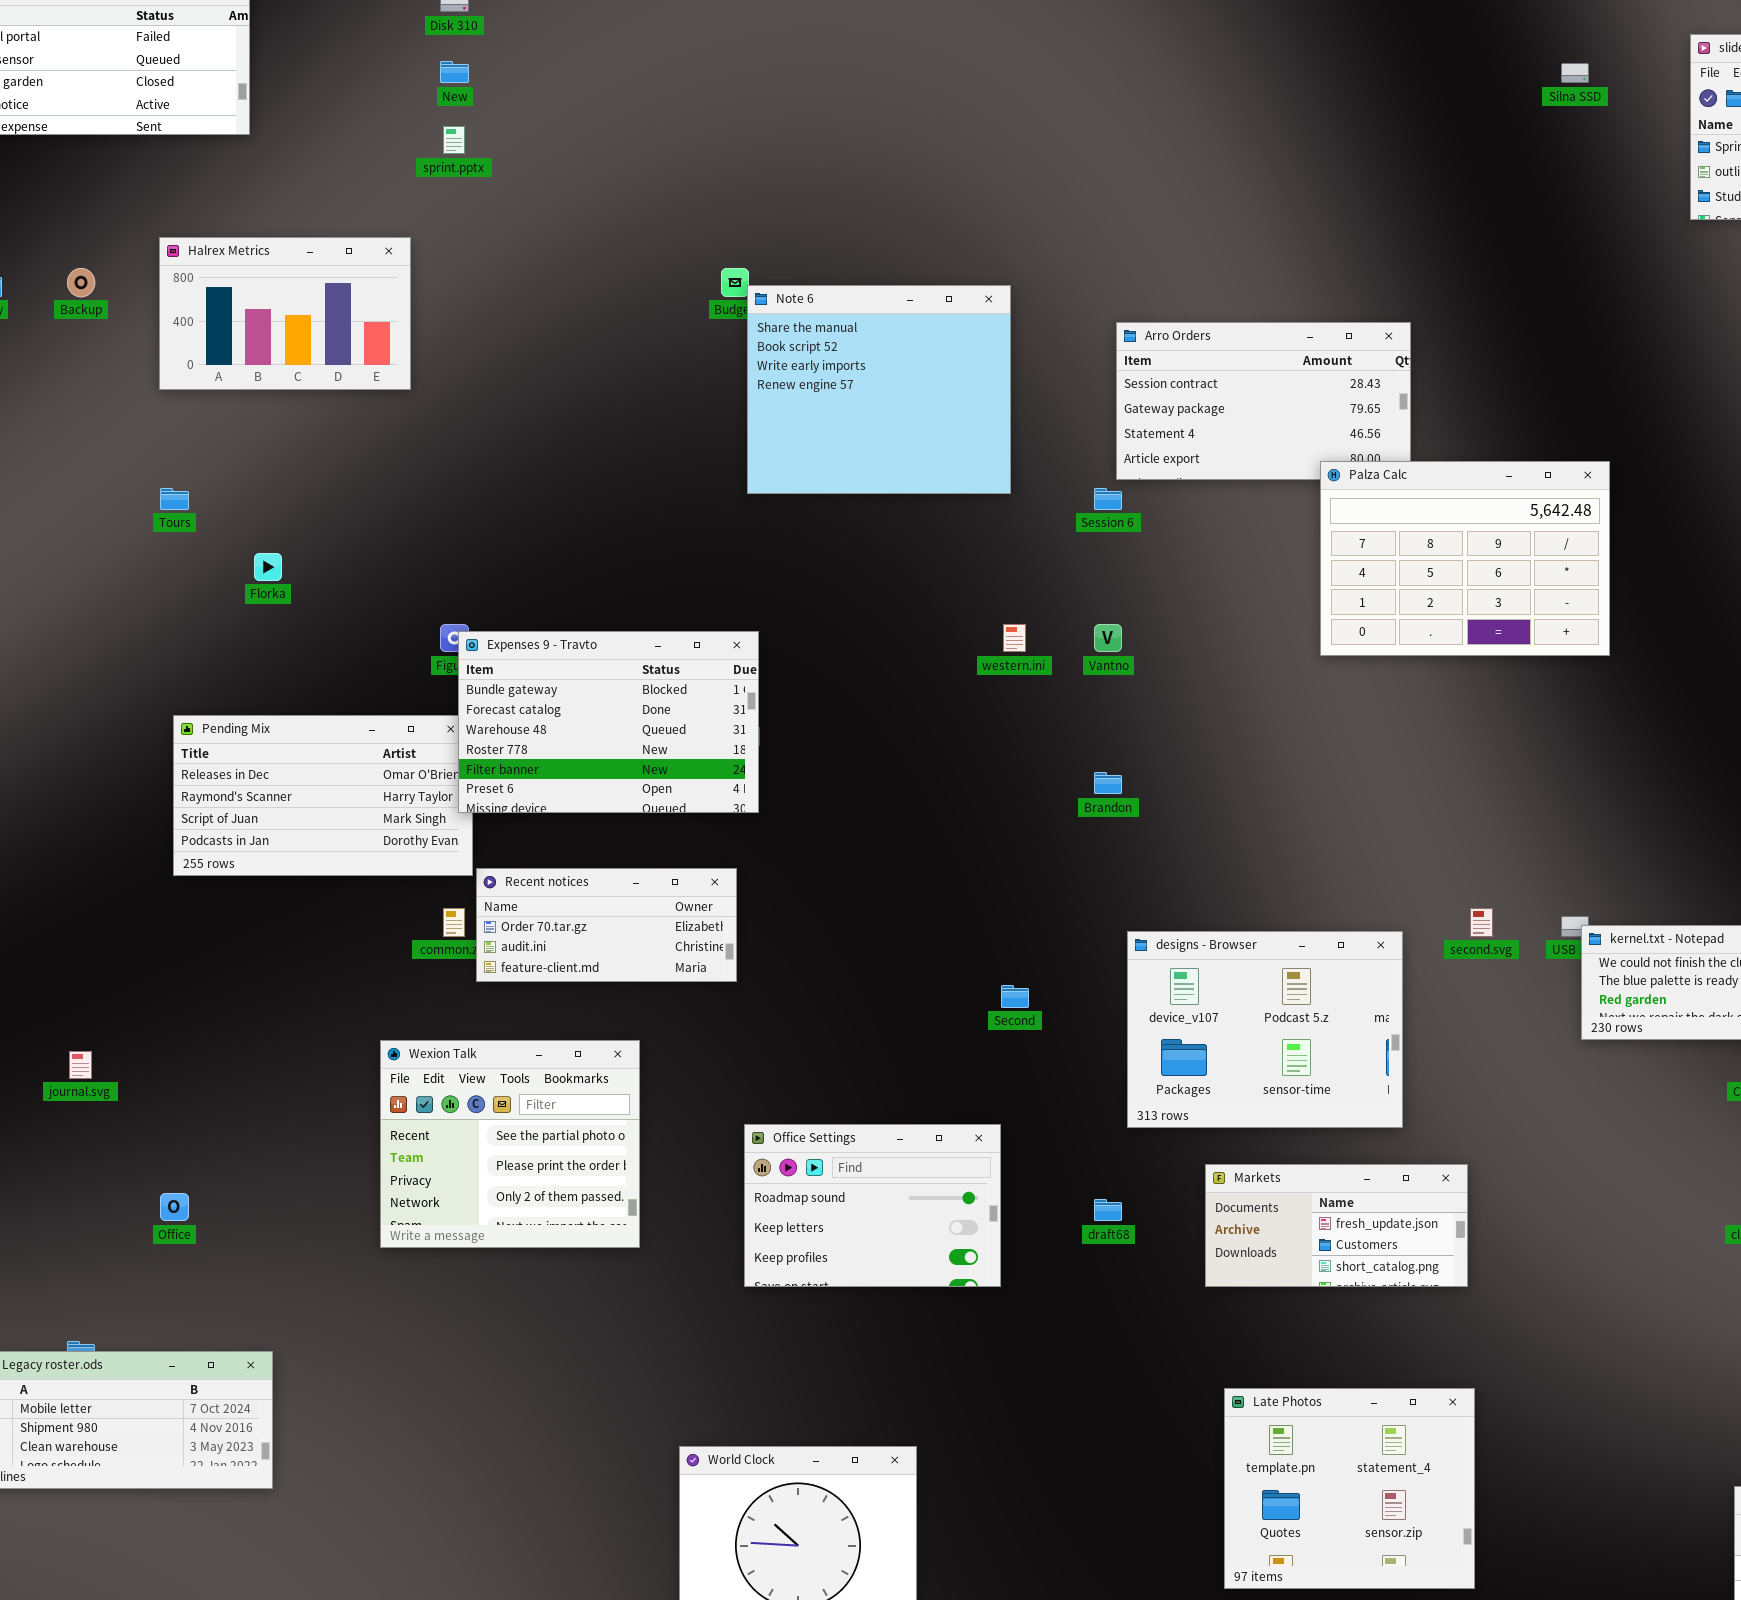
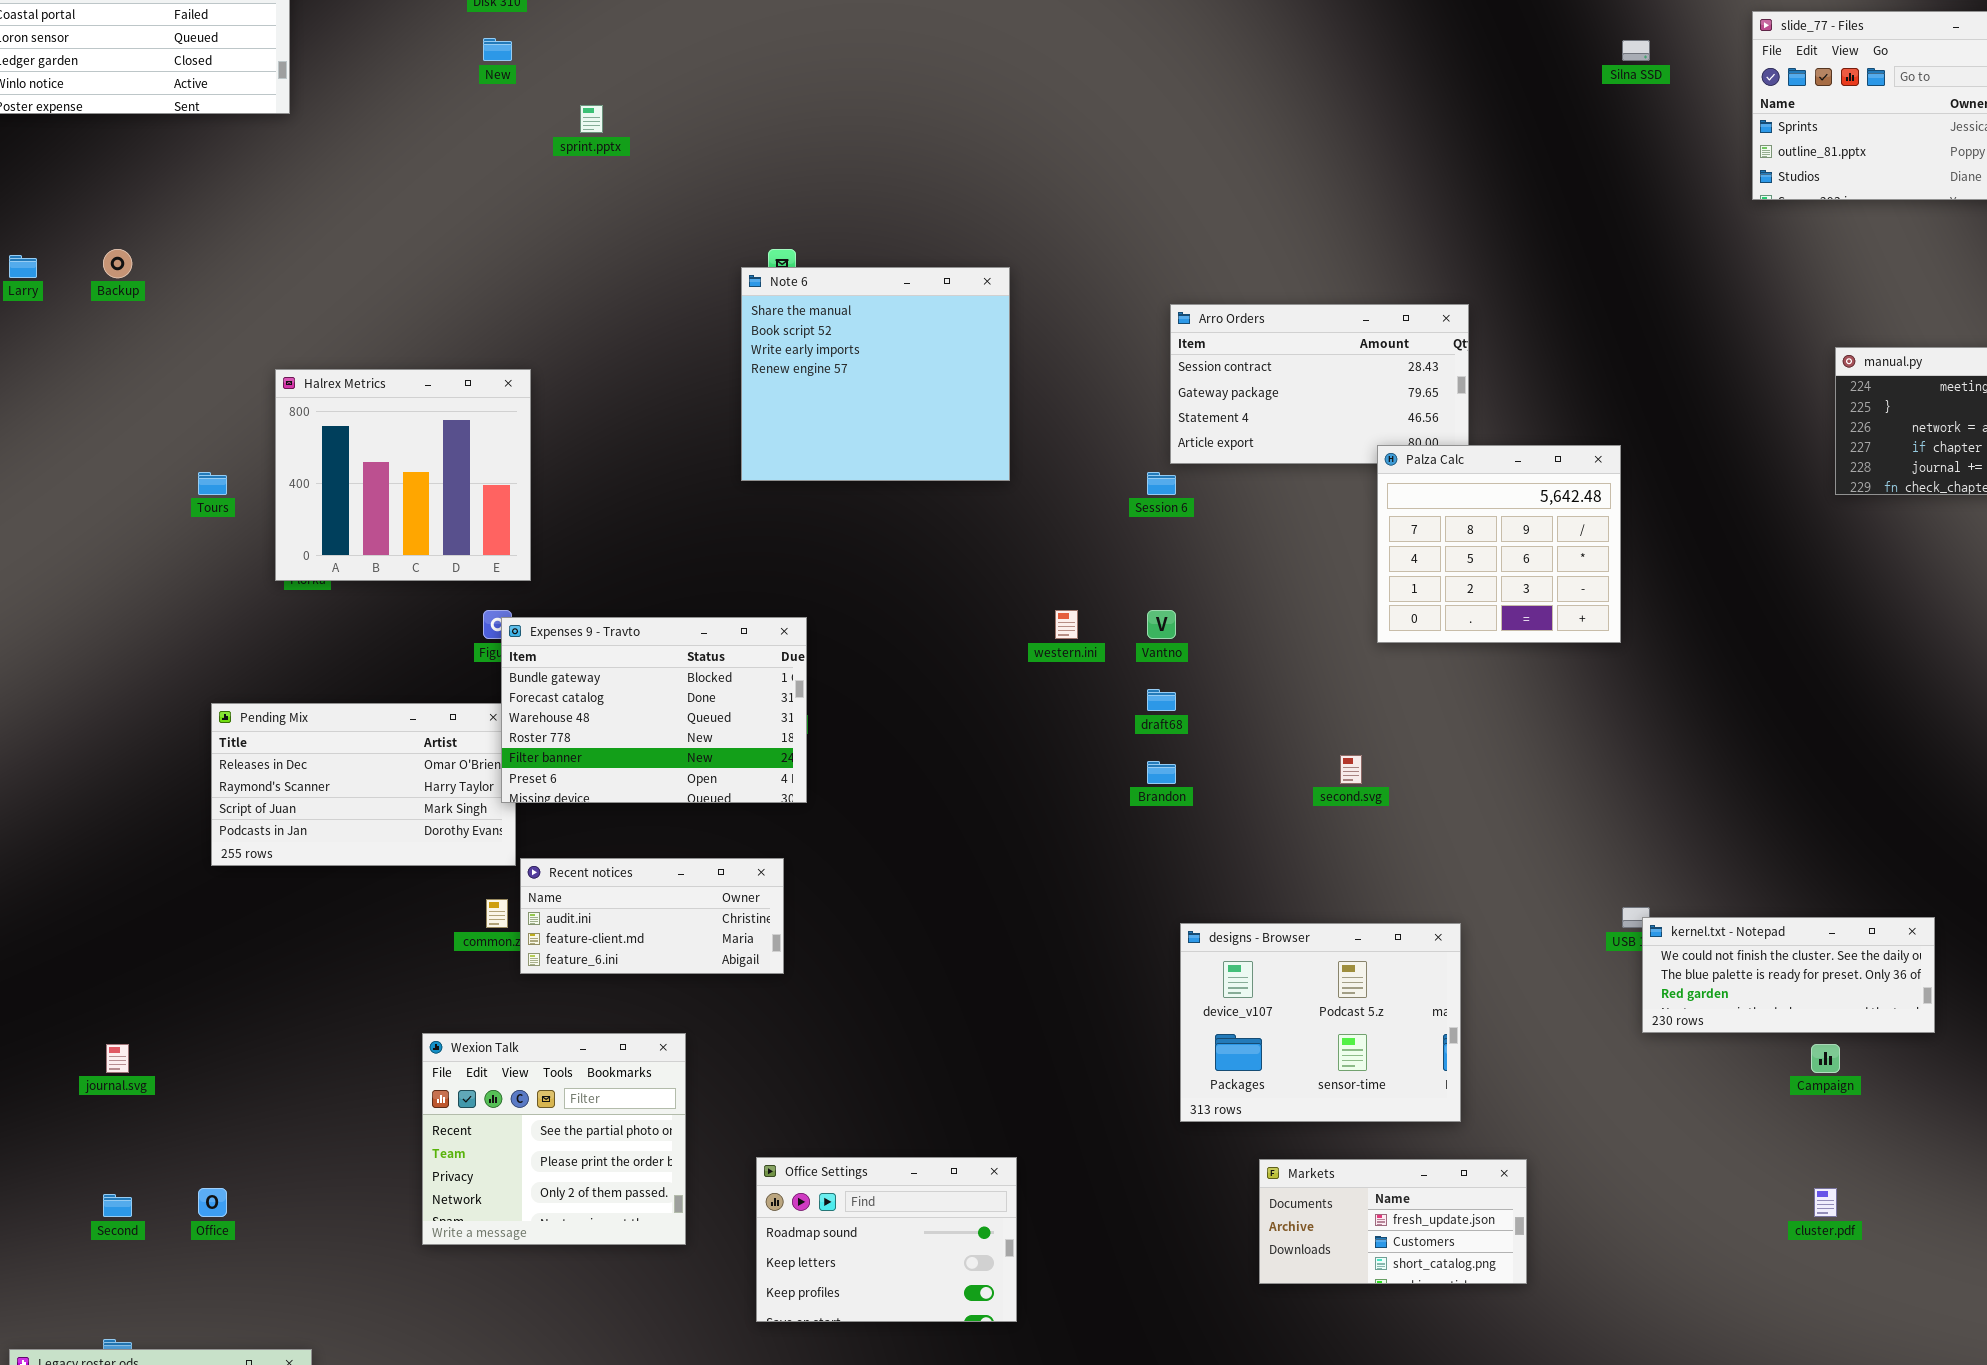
sprint.pptx: [443,126,465,154] -> [580,105,603,133], moved
Halrex Metrics: [159,237,411,390] -> [275,369,531,581], moved, resized
Note 6: [747,285,1011,494] -> [741,267,1010,481], moved
Palza Calc: [1320,461,1610,656] -> [1377,445,1621,643], resized
Recent notices: [476,868,737,982] -> [520,858,784,974], scrolled down 1 row
second.svg: [1470,908,1493,937] -> [1340,755,1362,784], moved
Second: [1001,985,1029,1008] -> [103,1194,132,1217], moved
Office Settings: [744,1124,1001,1287] -> [756,1157,1017,1322], moved
draft68: [1094,1199,1122,1221] -> [1147,689,1176,711], moved

